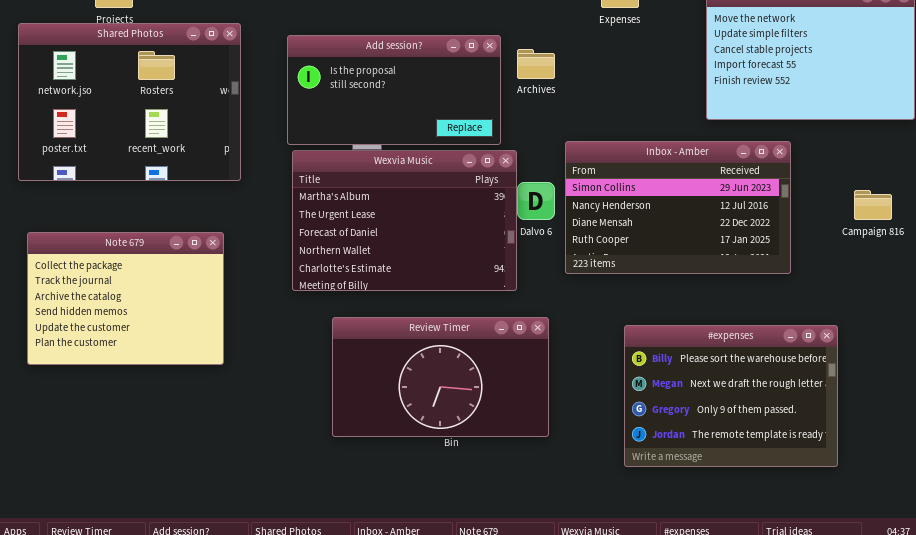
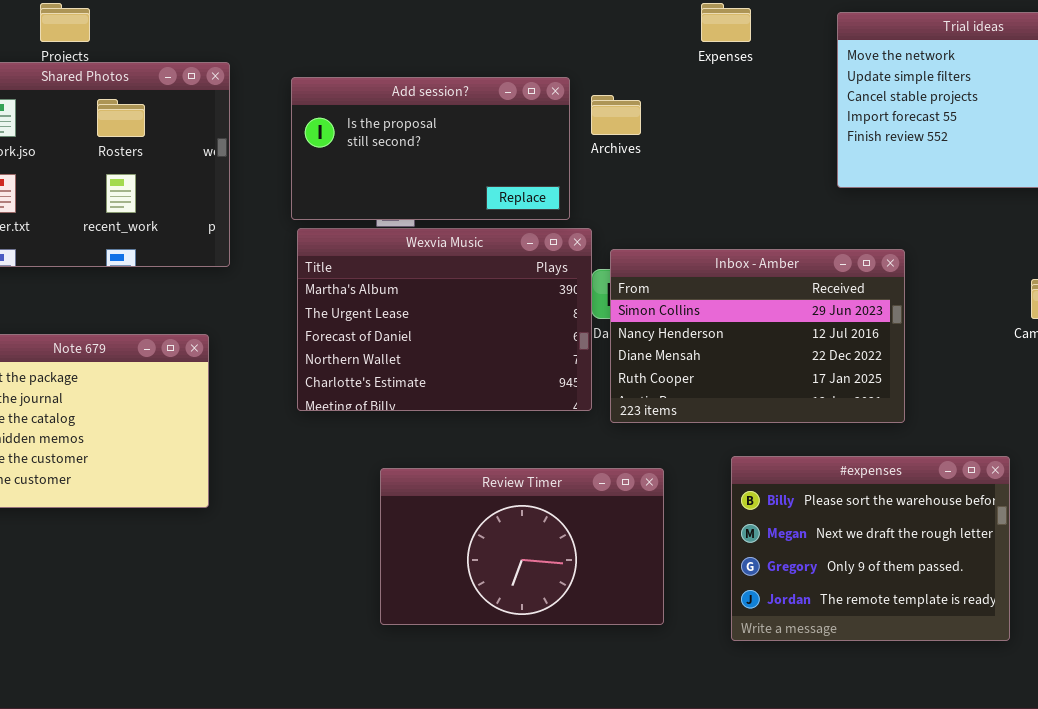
Inbox - Amber: [565,141,791,274] -> [610,249,905,423], moved
Review Timer: [332,317,549,437] -> [380,468,664,625], moved

